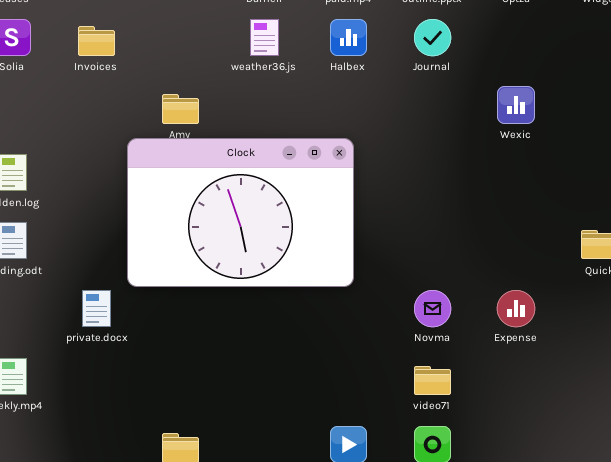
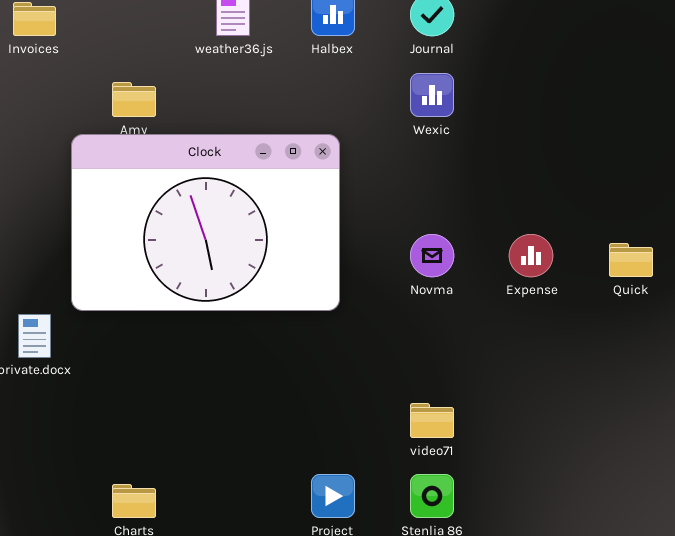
Wexic: [497,86,535,124] -> [410,73,454,117], moved
Novma: [414,290,451,327] -> [410,234,454,277], moved
Expense: [497,290,535,327] -> [509,234,553,277], moved

